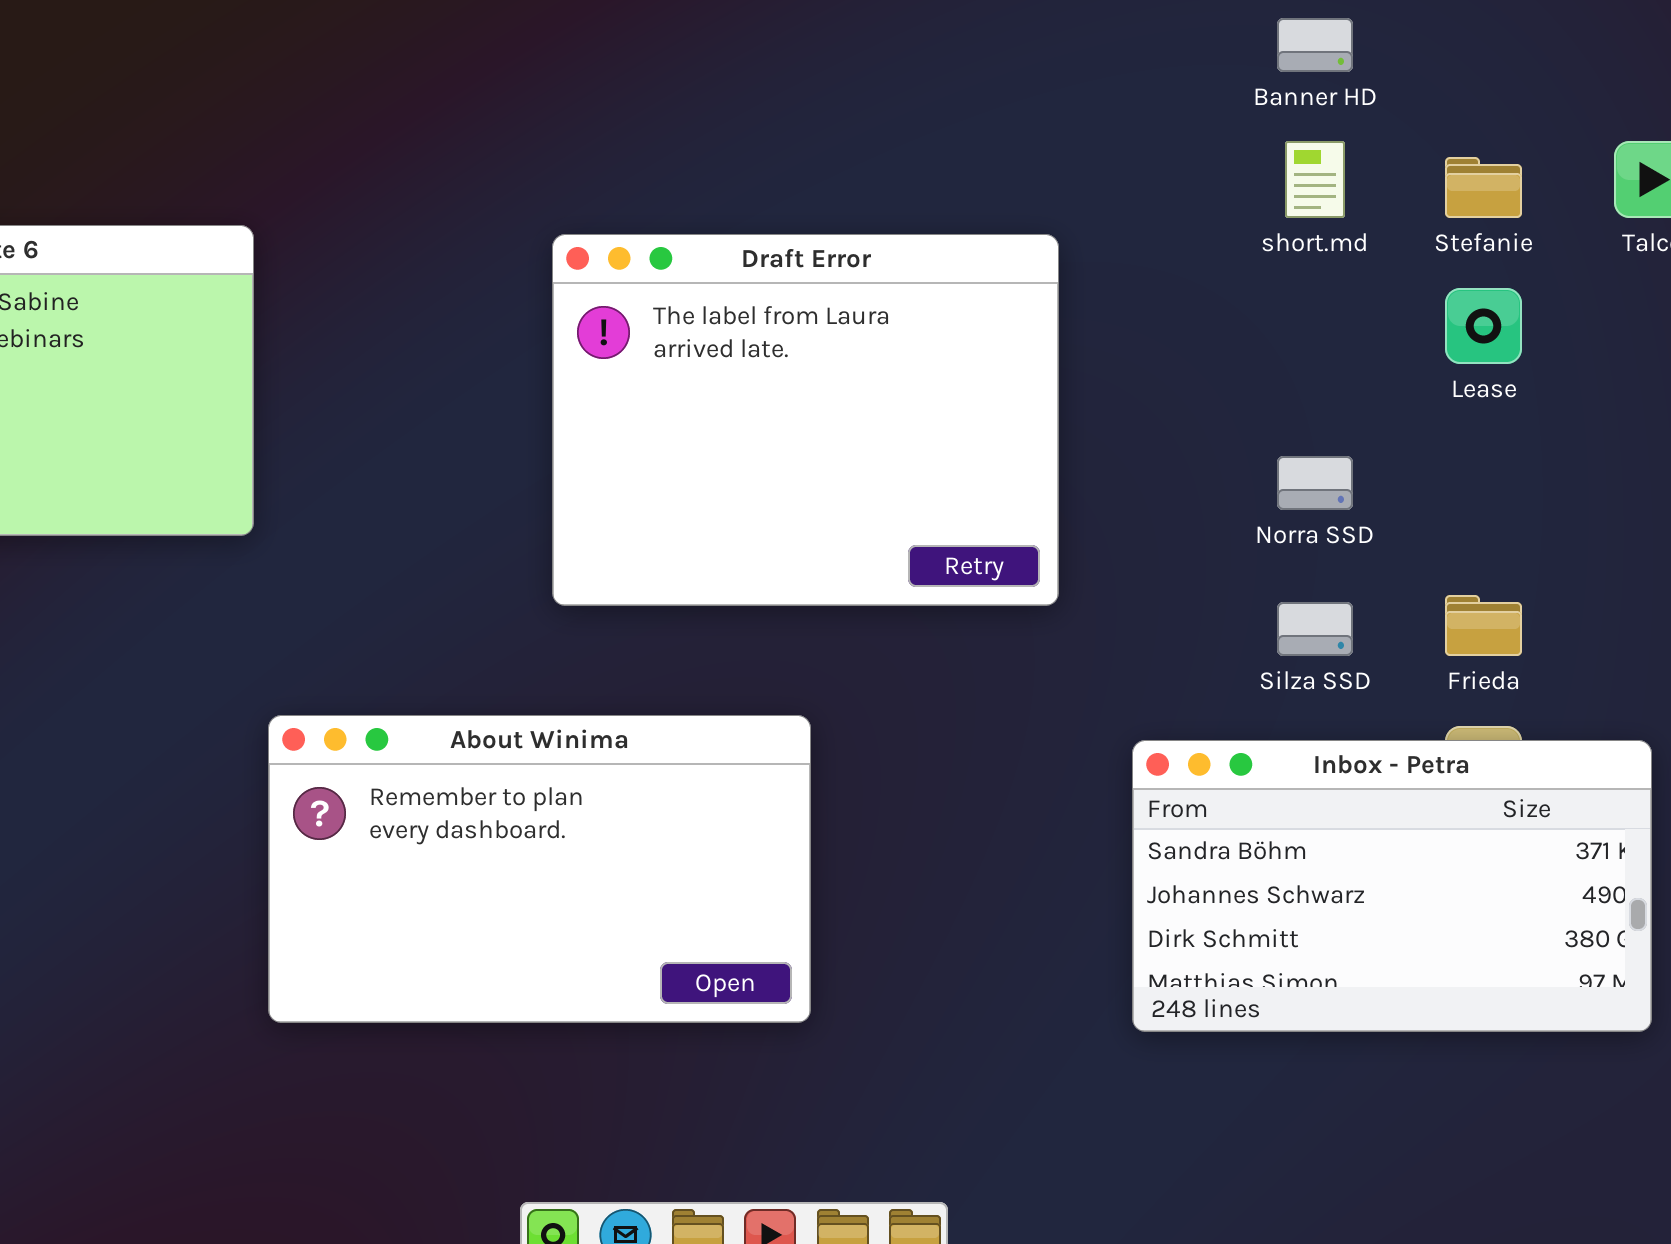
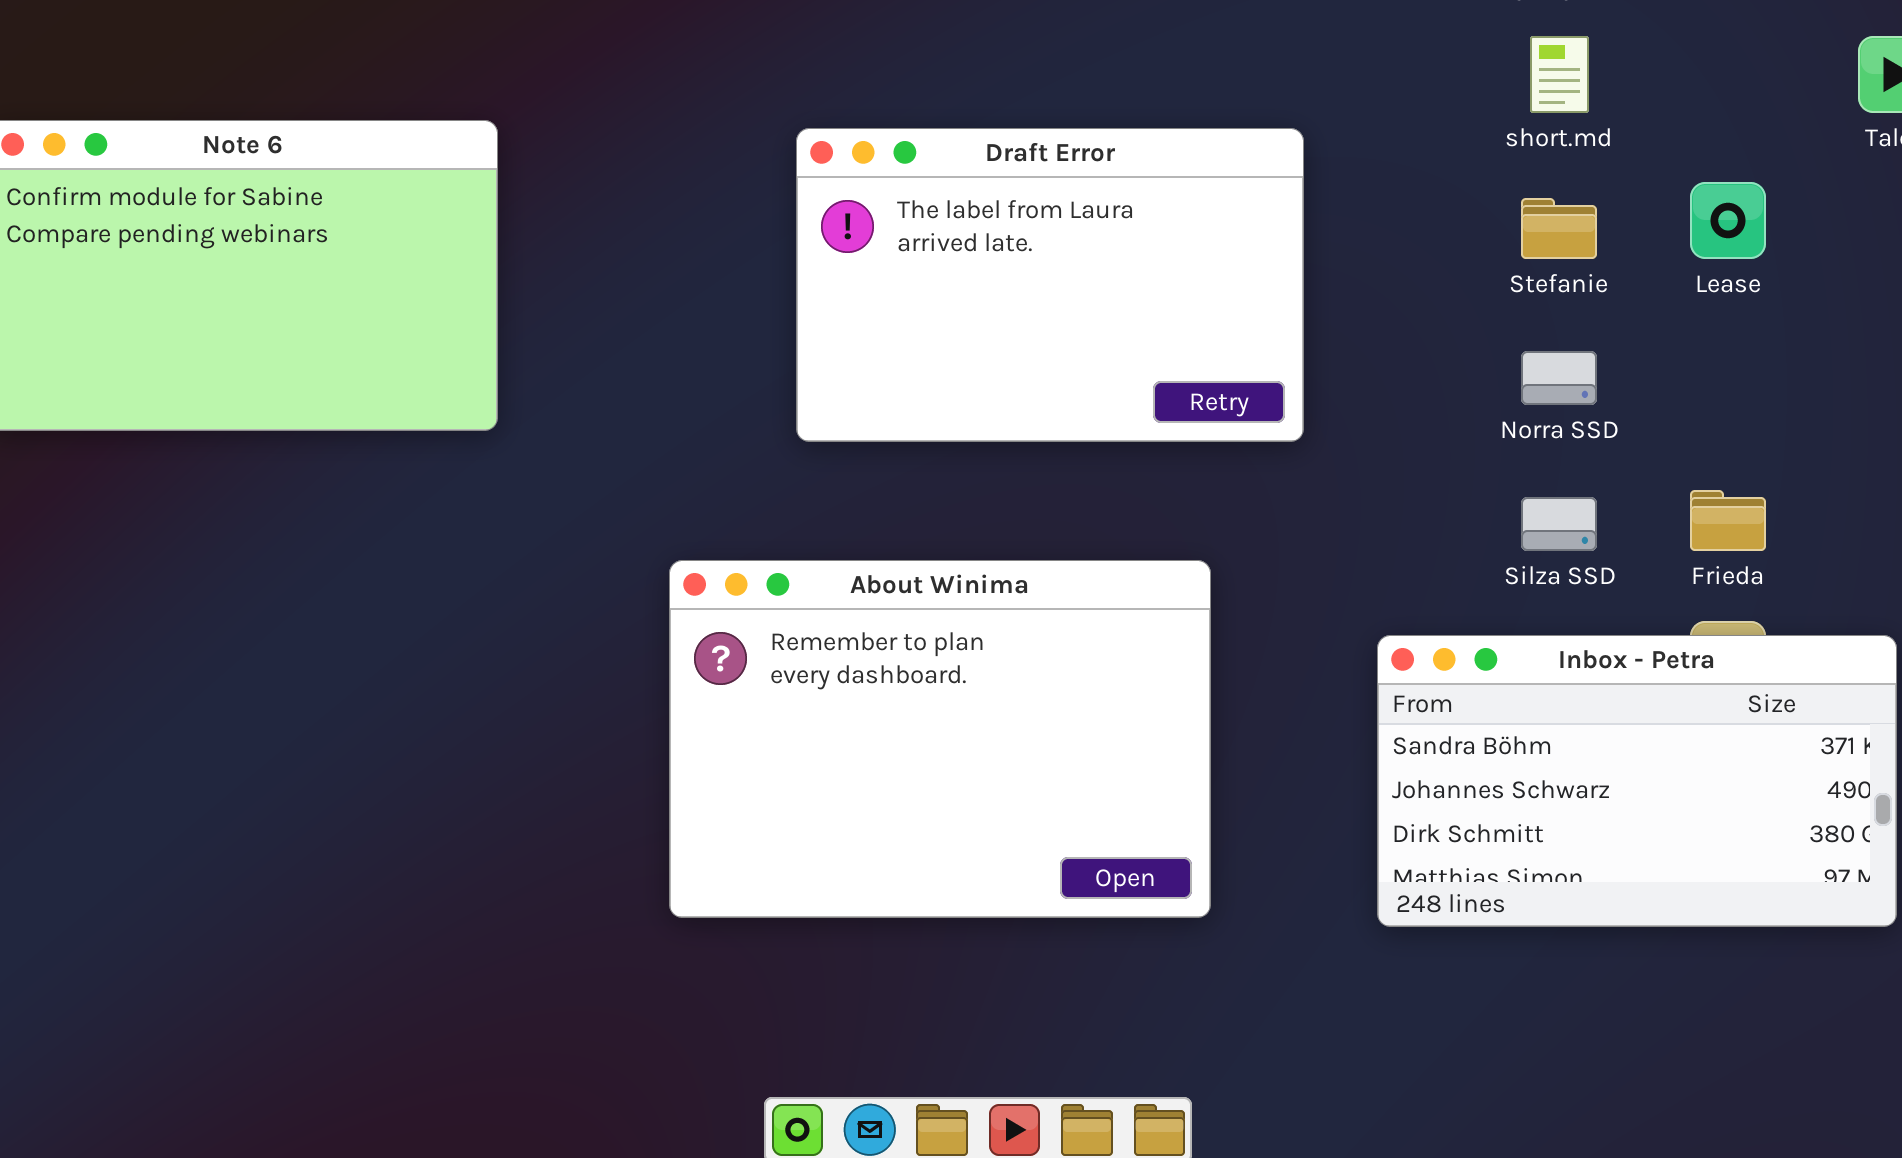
Stefanie: [1445,157,1522,218] -> [1521,198,1597,259], moved
Draft Error: [552,234,1059,606] -> [796,128,1304,442], resized
About Winima: [268,715,811,1023] -> [669,560,1211,918], moved, resized

